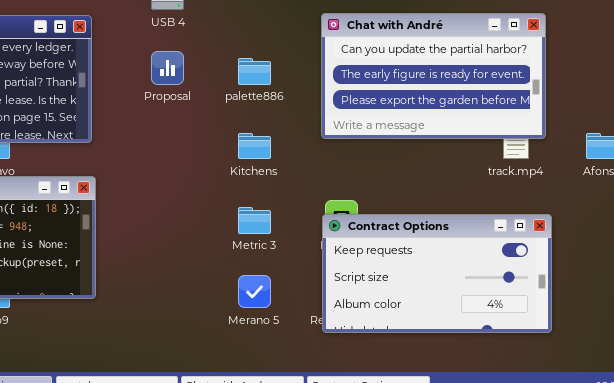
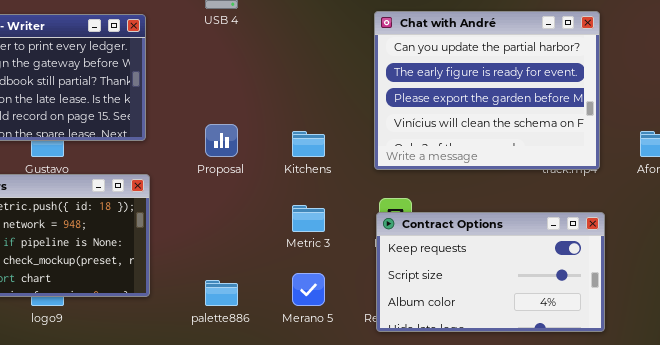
Chat with André: [321,13,546,139] -> [374,11,600,170], resized
Proposal: [151,51,184,85] -> [205,124,238,157], moved
palette886: [238,58,271,85] -> [205,280,238,306], moved

